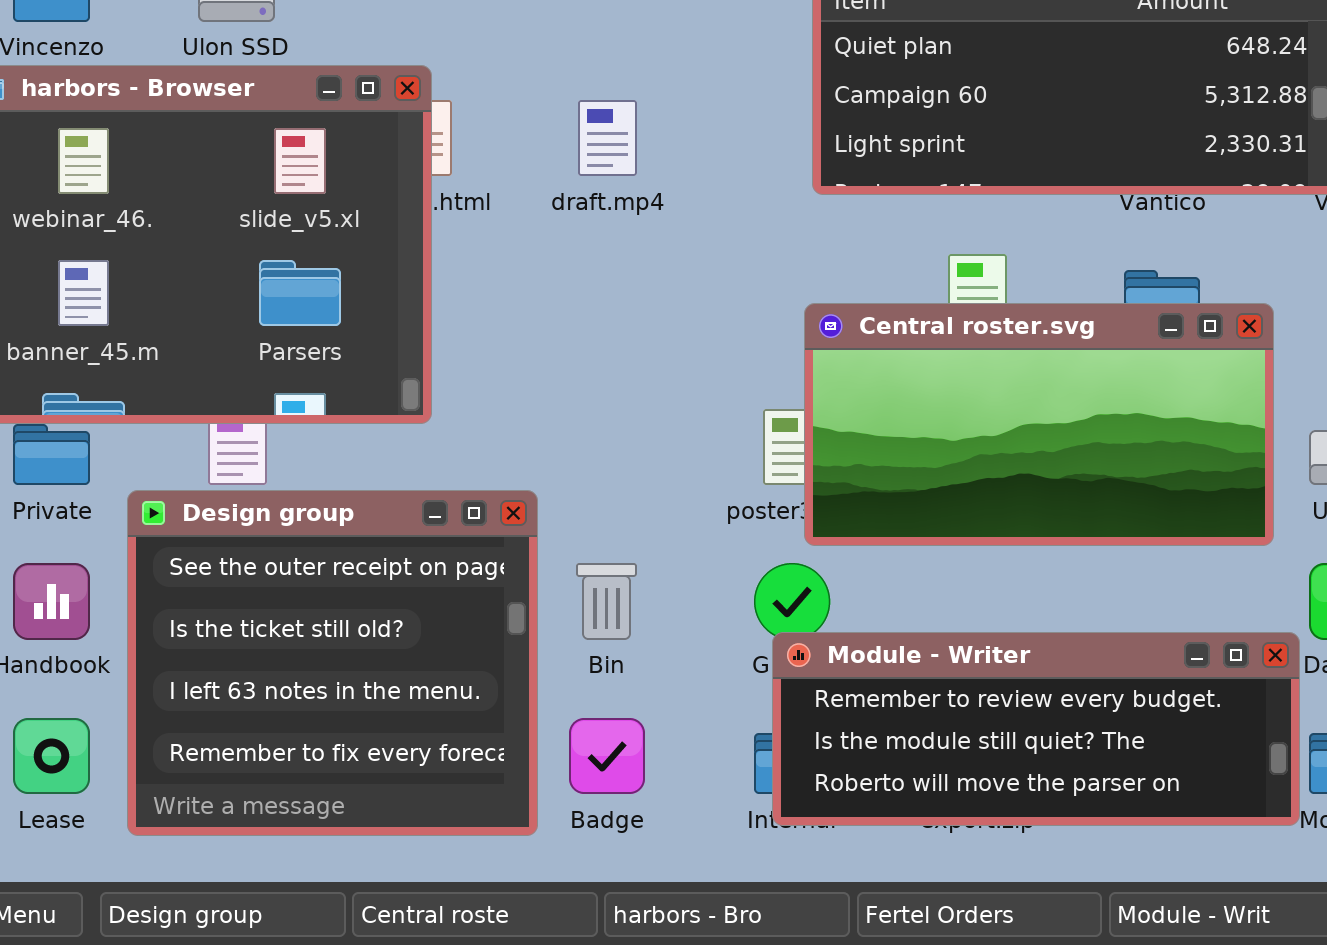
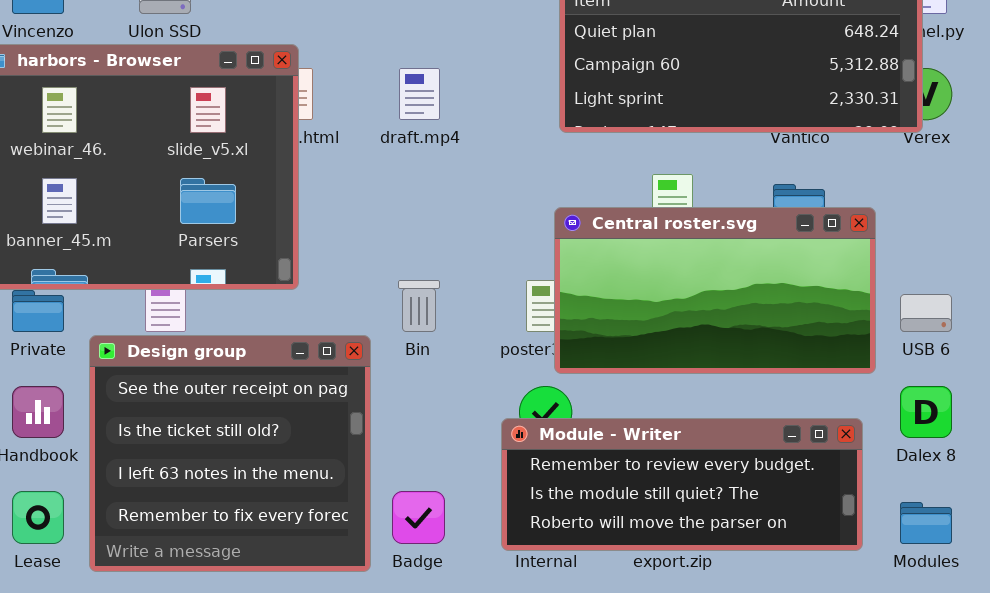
Bin: [576,563,637,640] -> [398,280,440,332], moved
Module - Writer: [772,632,1300,826] -> [501,418,863,551], moved

